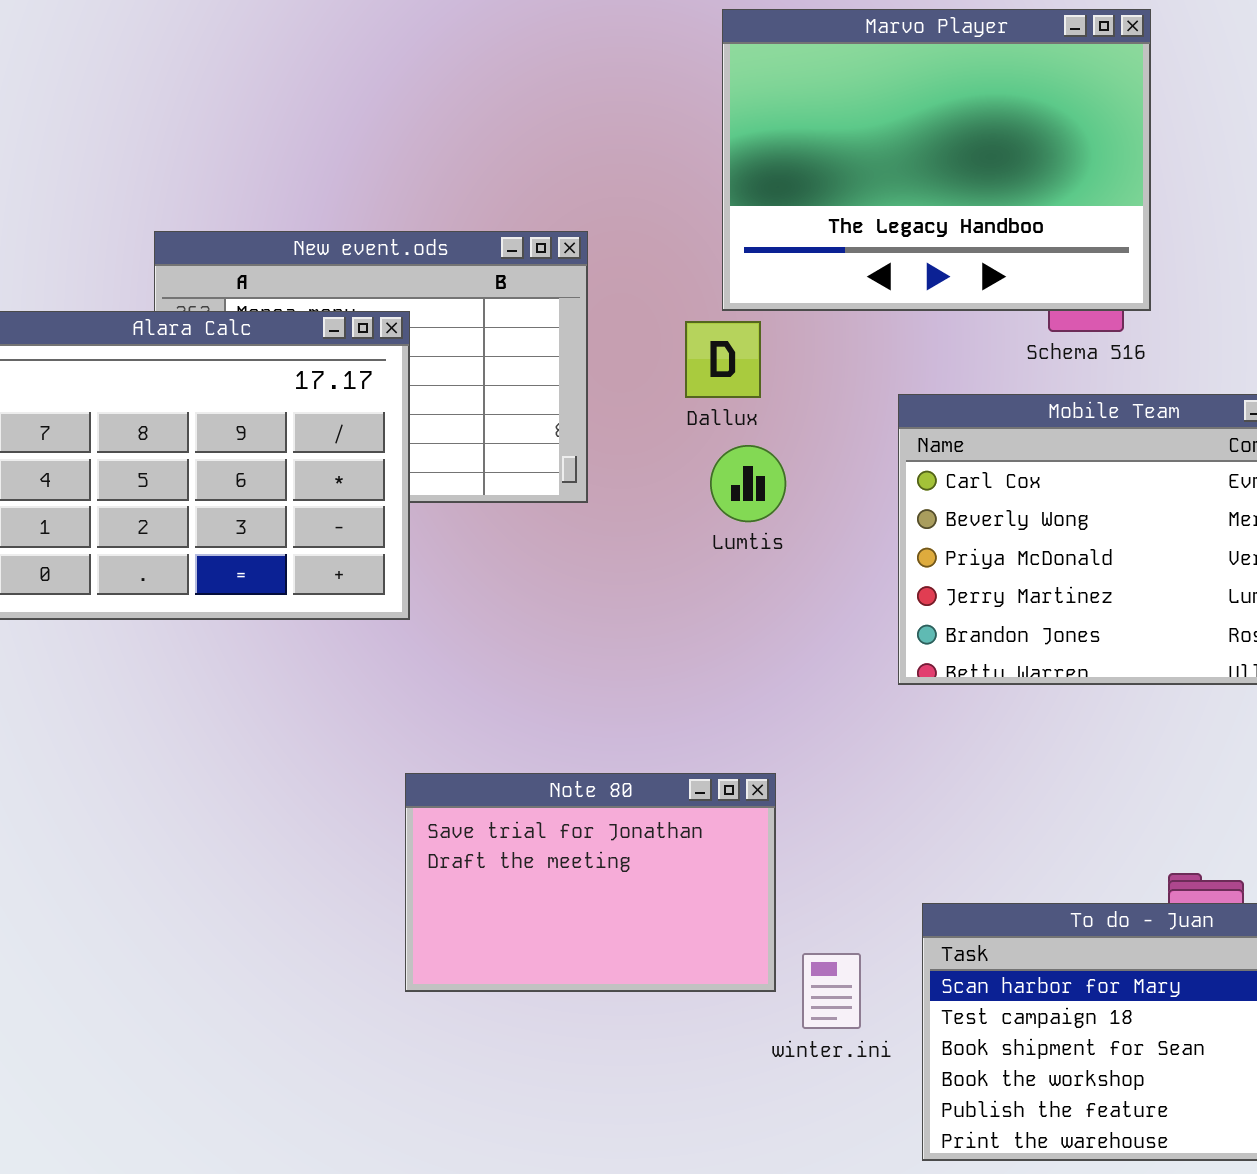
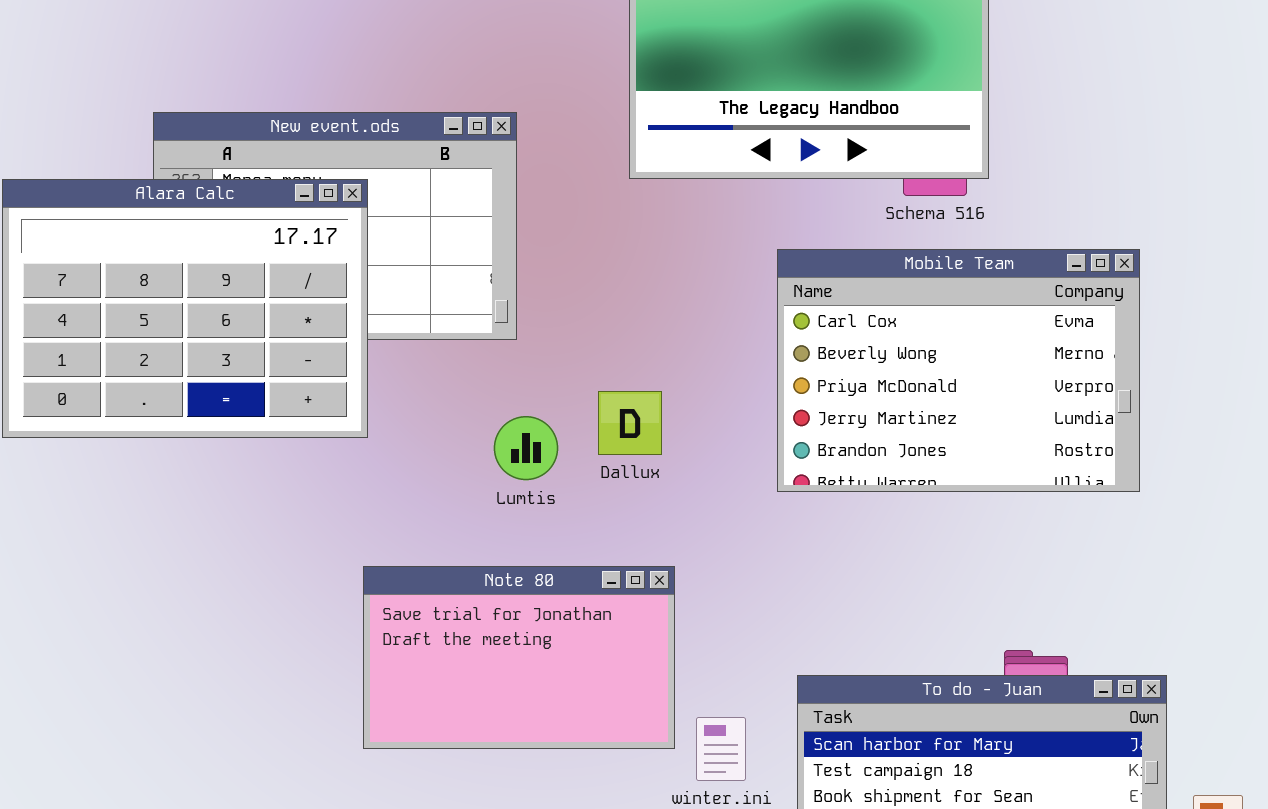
Dallux: [685,321,761,398] -> [598,391,662,455], moved
Lumtis: [710,445,786,522] -> [494,416,558,480], moved

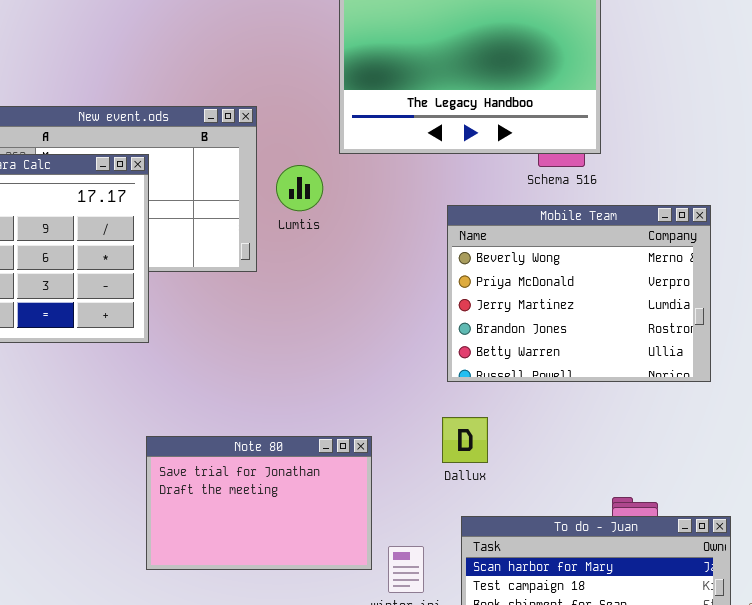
Mobile Team: [777,249,1140,492] -> [447,205,711,382], scrolled down 1 row
Dallux: [598,391,662,455] -> [442,417,488,463], moved
Lumtis: [494,416,558,480] -> [276,165,323,211], moved

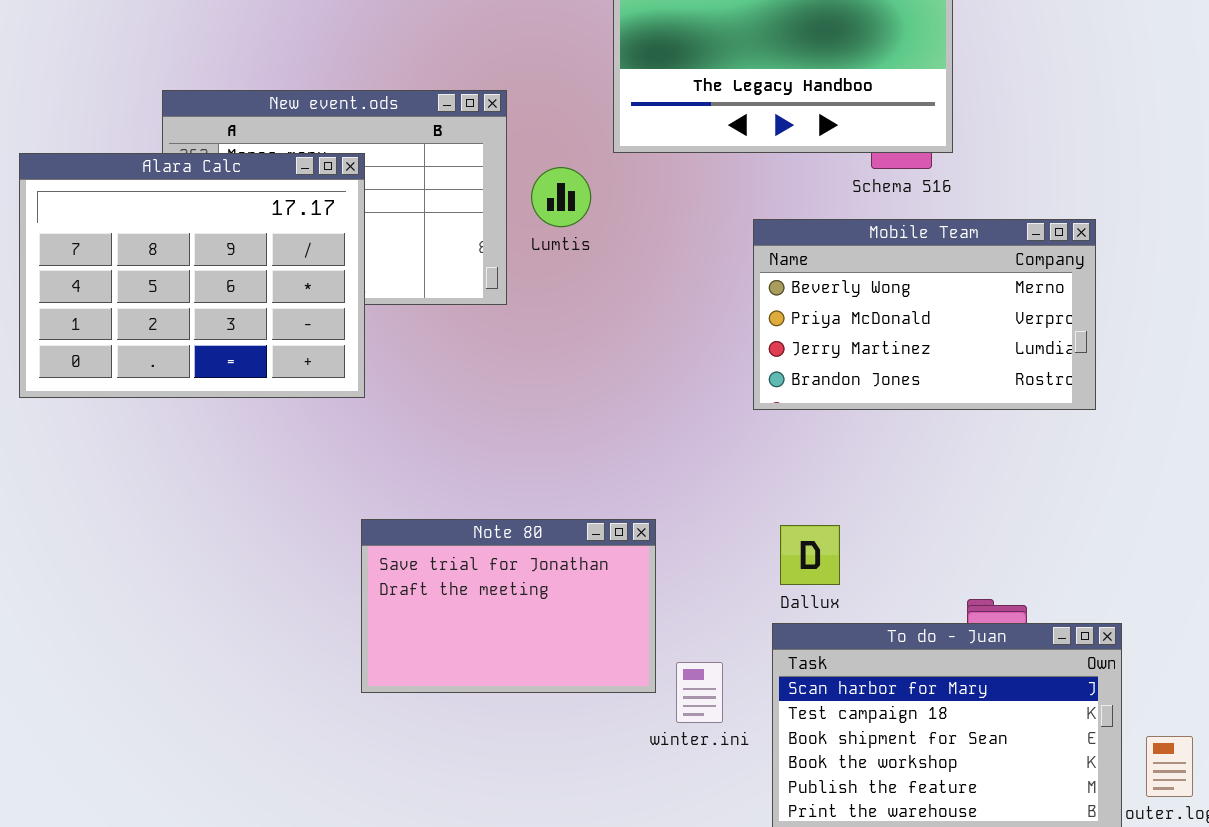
Mobile Team: [447,205,711,382] -> [753,219,1096,410], resized
Dallux: [442,417,488,463] -> [780,525,840,585], moved

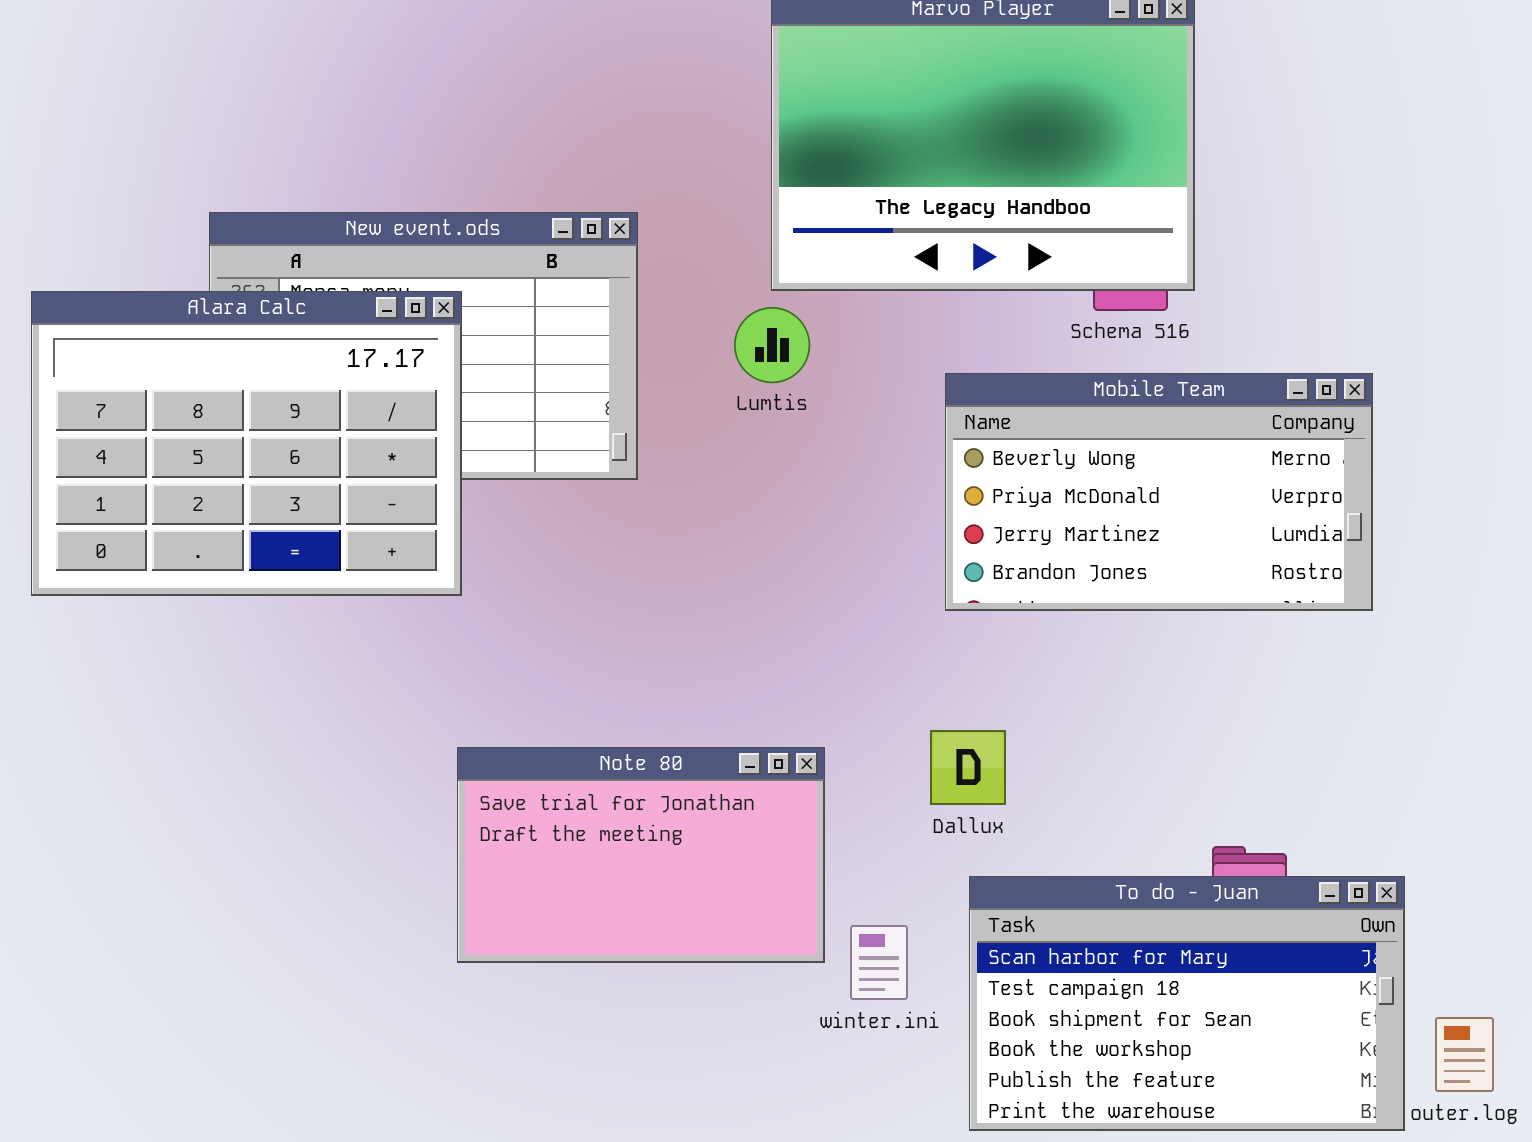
Lumtis: [531,167,591,227] -> [734,307,810,383], moved
Dallux: [780,525,840,585] -> [930,730,1006,805], moved

